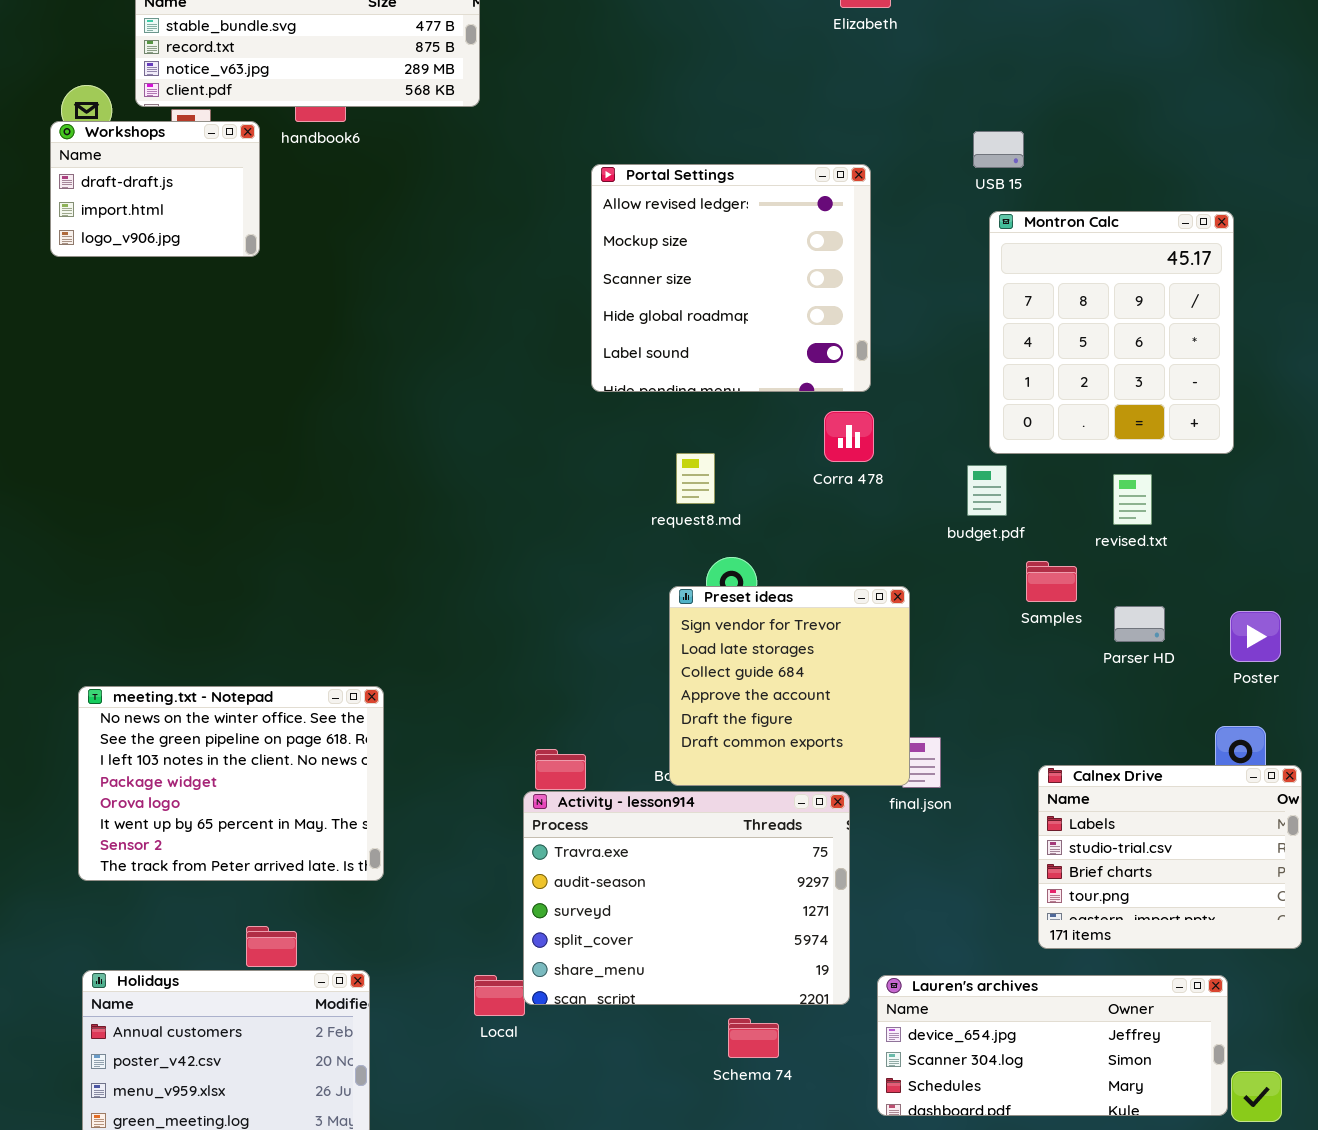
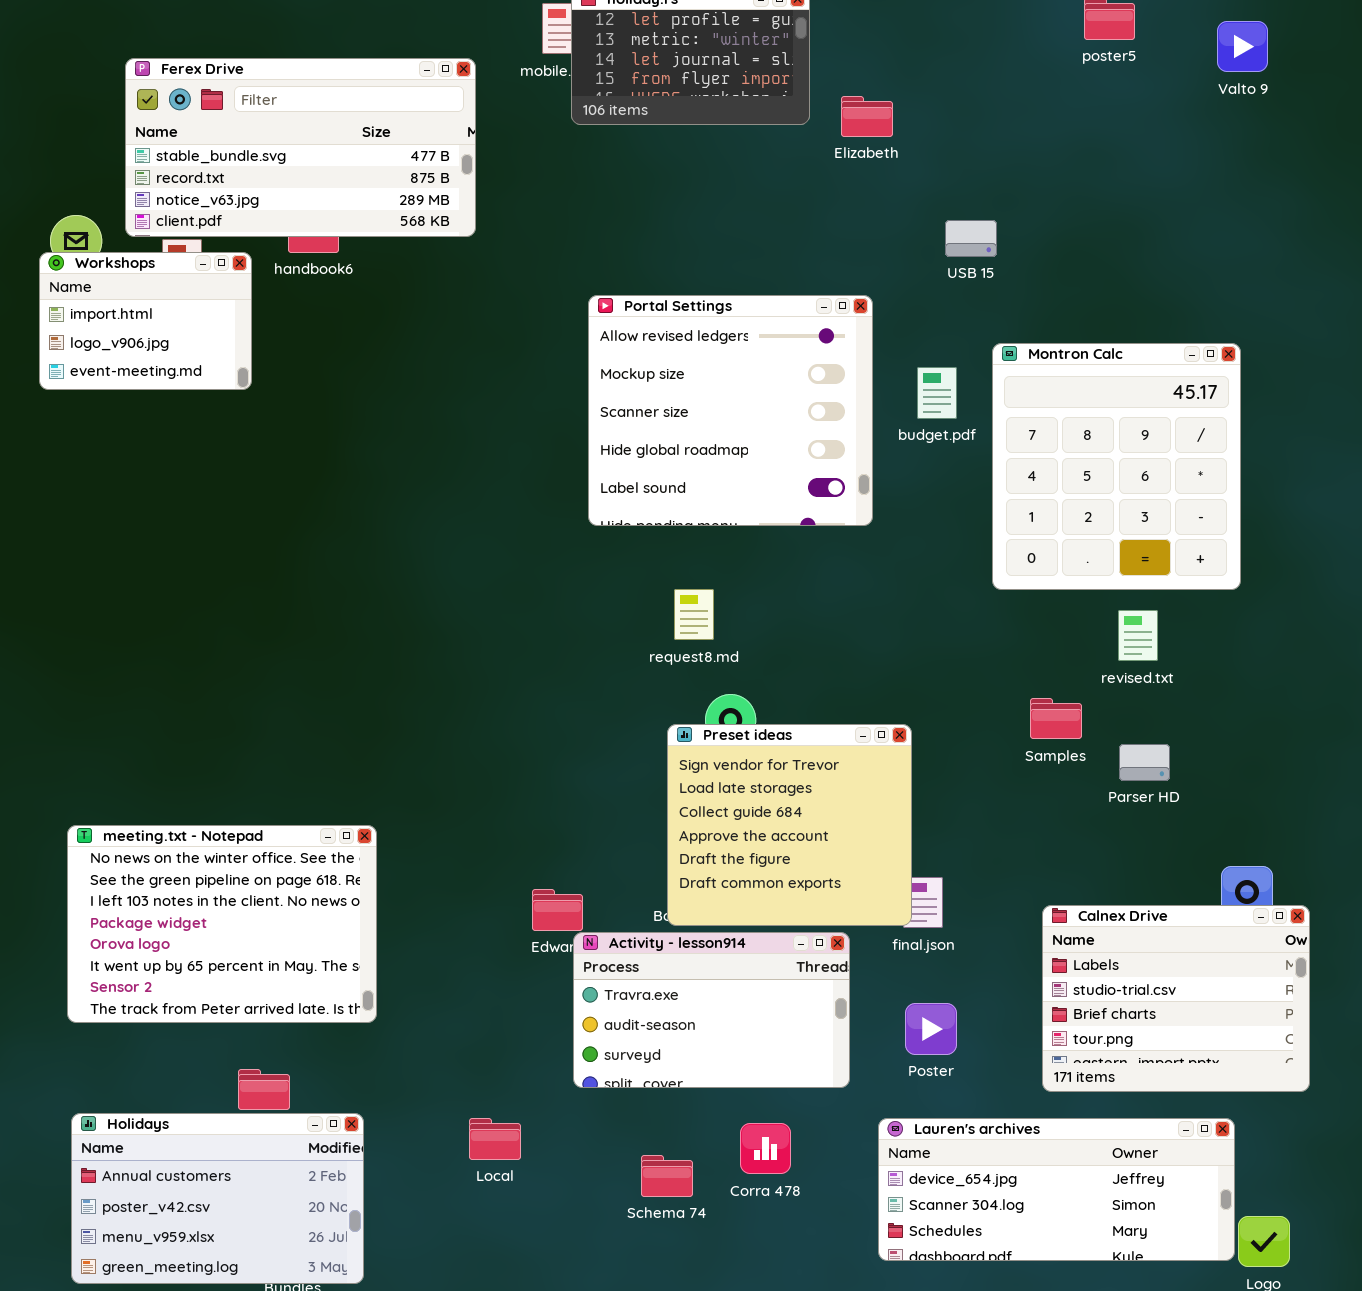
Workshops: [50,121,260,257] -> [39,252,252,390], scrolled down 1 row
USB 15: [973,131,1024,168] -> [945,220,997,257], moved
Corra 478: [824,411,874,462] -> [740,1123,791,1174], moved
budget.pdf: [967,465,1007,516] -> [917,367,957,419], moved
Poster: [1230,611,1281,662] -> [905,1003,957,1055], moved
Activity - lesson914: [523,791,850,1005] -> [573,932,850,1088], resized
Schema 74: [728,1018,779,1058] -> [641,1155,693,1197], moved

